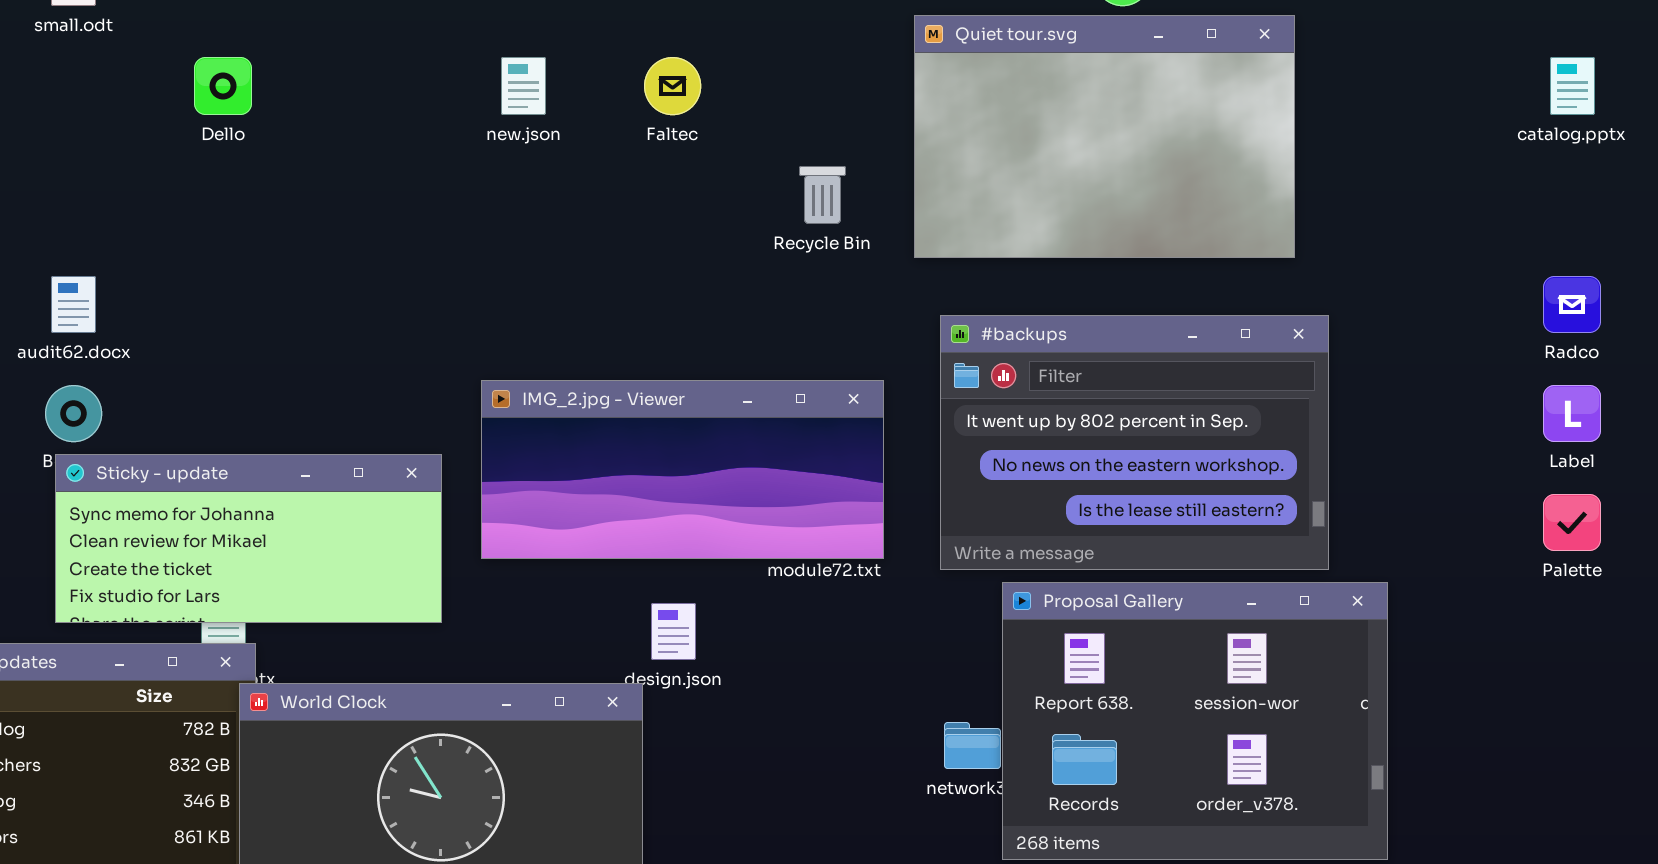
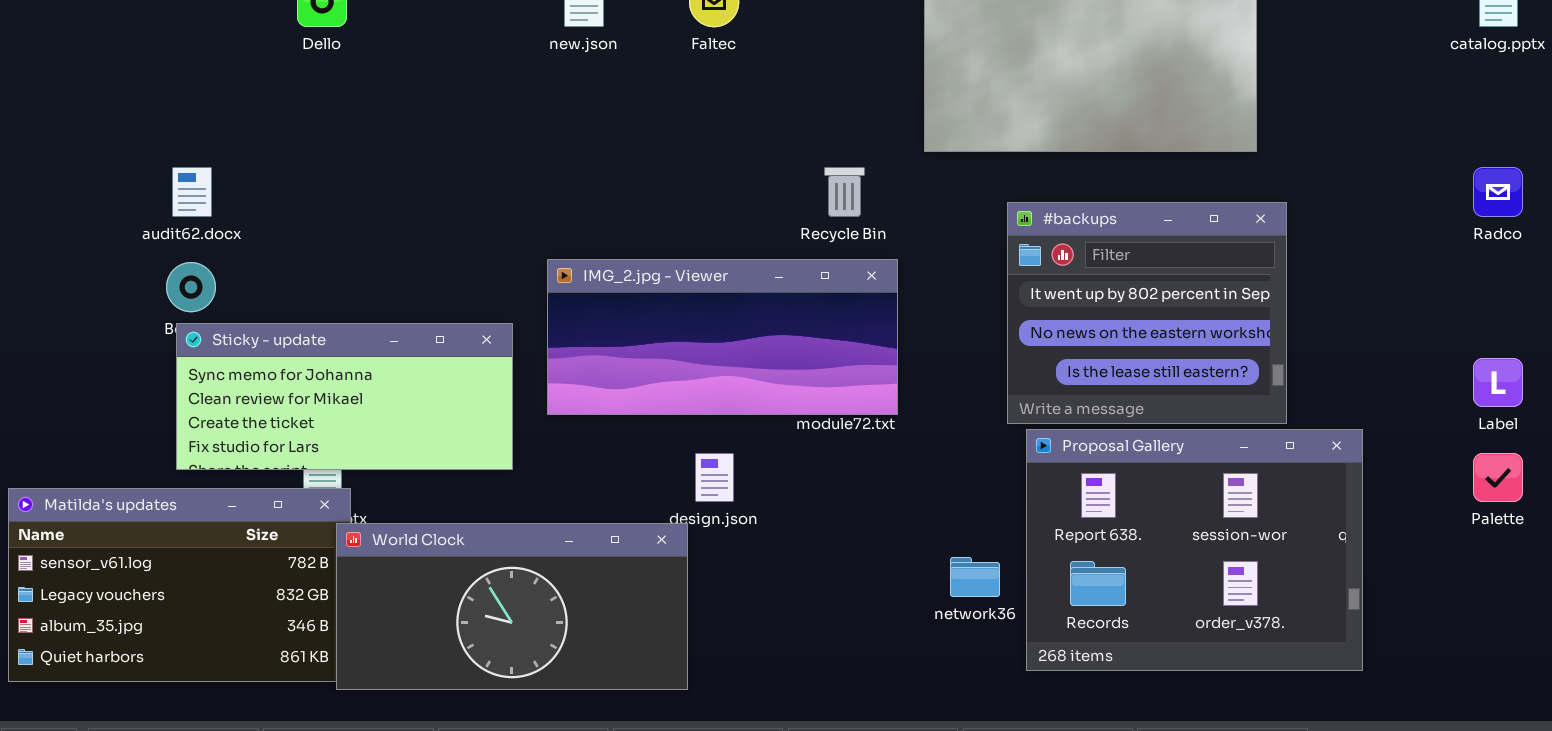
Recycle Bin: [799,166,846,224] -> [824,167,865,217], moved
#backups: [940,315,1329,570] -> [1007,202,1287,424], resized
Label: [1543,385,1601,442] -> [1473,358,1523,407], moved
Palette: [1543,494,1601,551] -> [1473,453,1523,502], moved
Proposal Gallery: [1002,582,1388,860] -> [1026,429,1363,671], moved

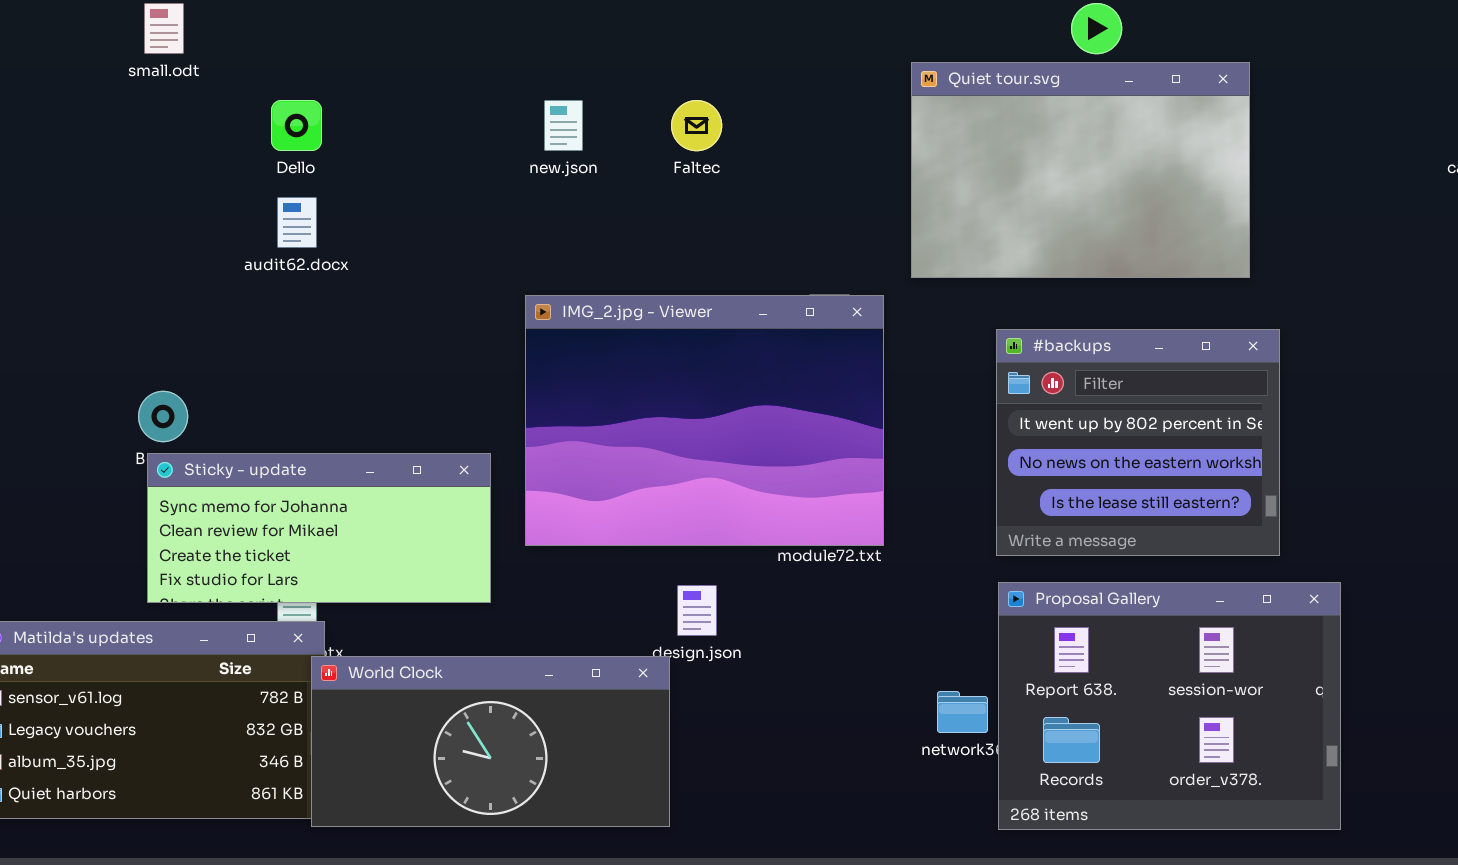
audit62.docx: [172,167,212,217] -> [277,197,317,248], moved
IMG_2.jpg - Viewer: [547,259,898,415] -> [525,295,884,546], resized
Proposal Gallery: [1026,429,1363,671] -> [998,582,1341,830], moved

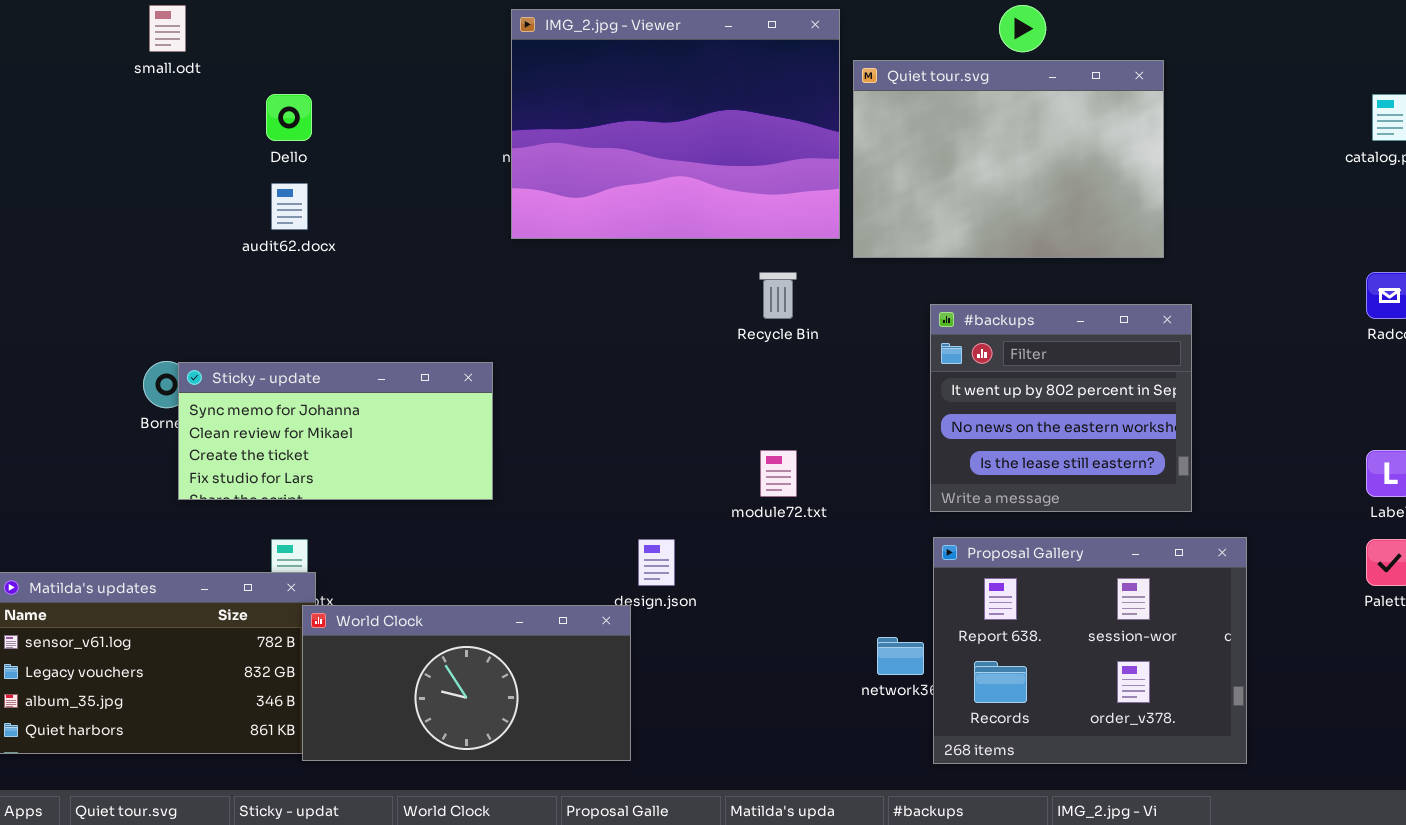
IMG_2.jpg - Viewer: [525,295,884,546] -> [511,9,840,239], moved
Sticky - update: [147,453,491,603] -> [178,362,493,500], moved

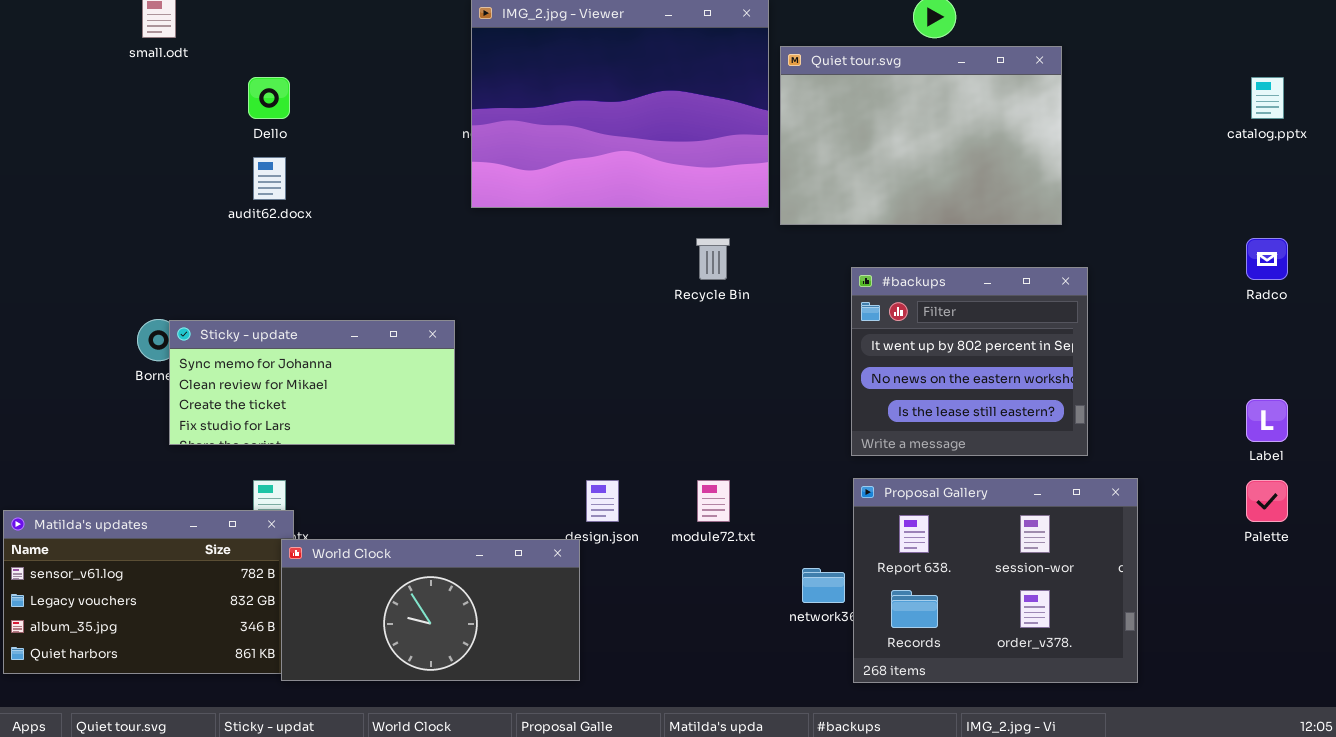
module72.txt: [760,450,797,497] -> [697,480,730,522], moved

